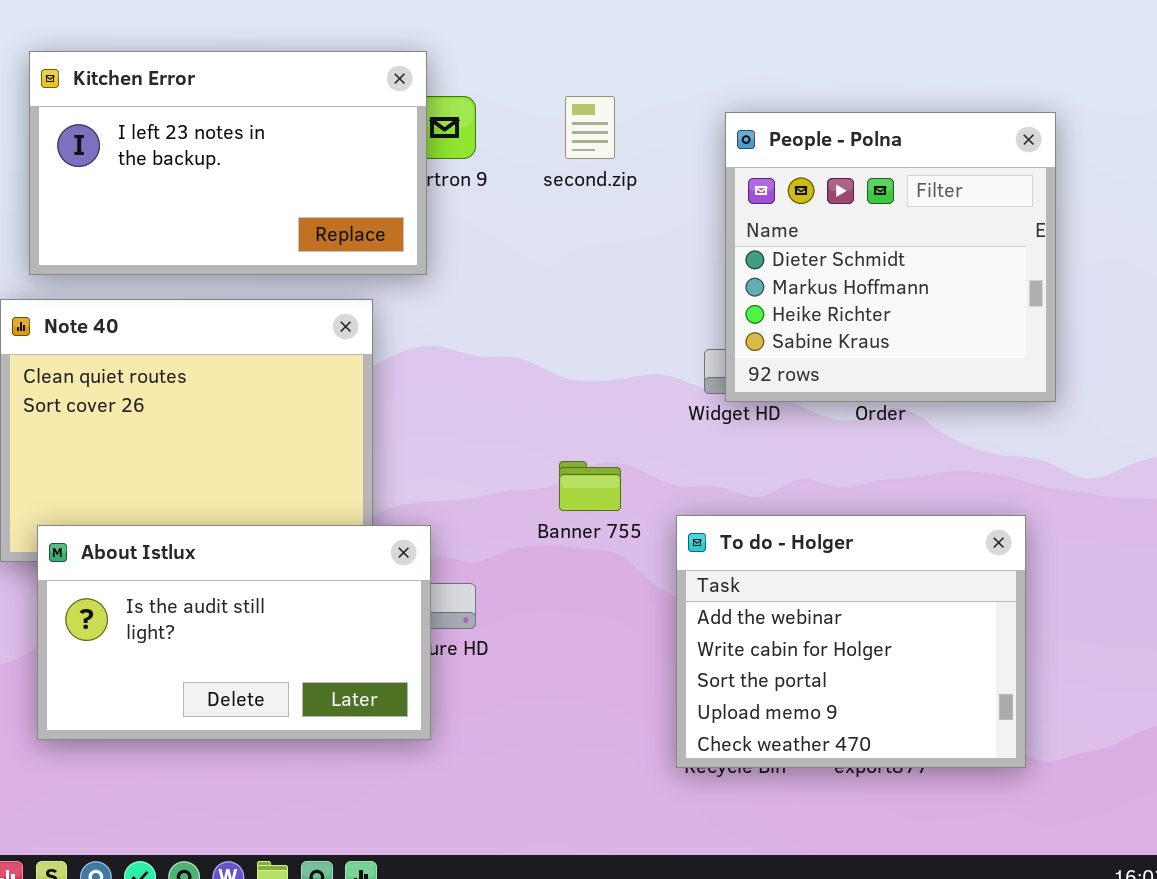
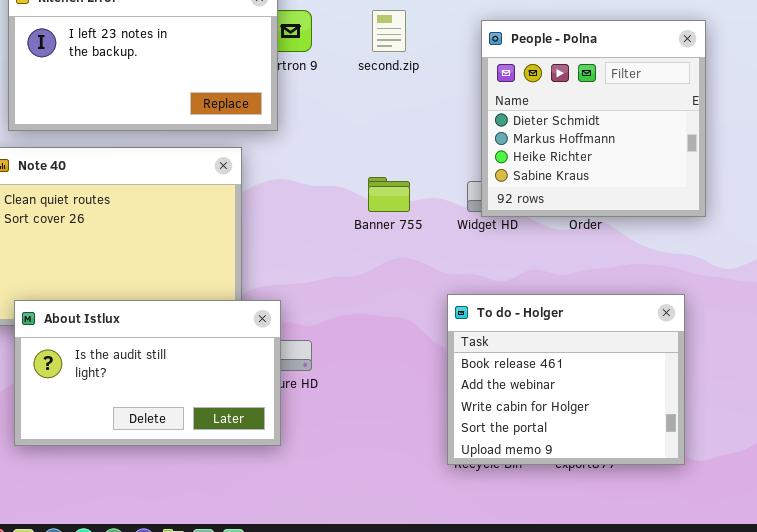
Banner 755: [559,461,621,511] -> [368,177,410,212], moved
To do - Holger: [676,515,1026,768] -> [447,294,685,465], scrolled up 1 row

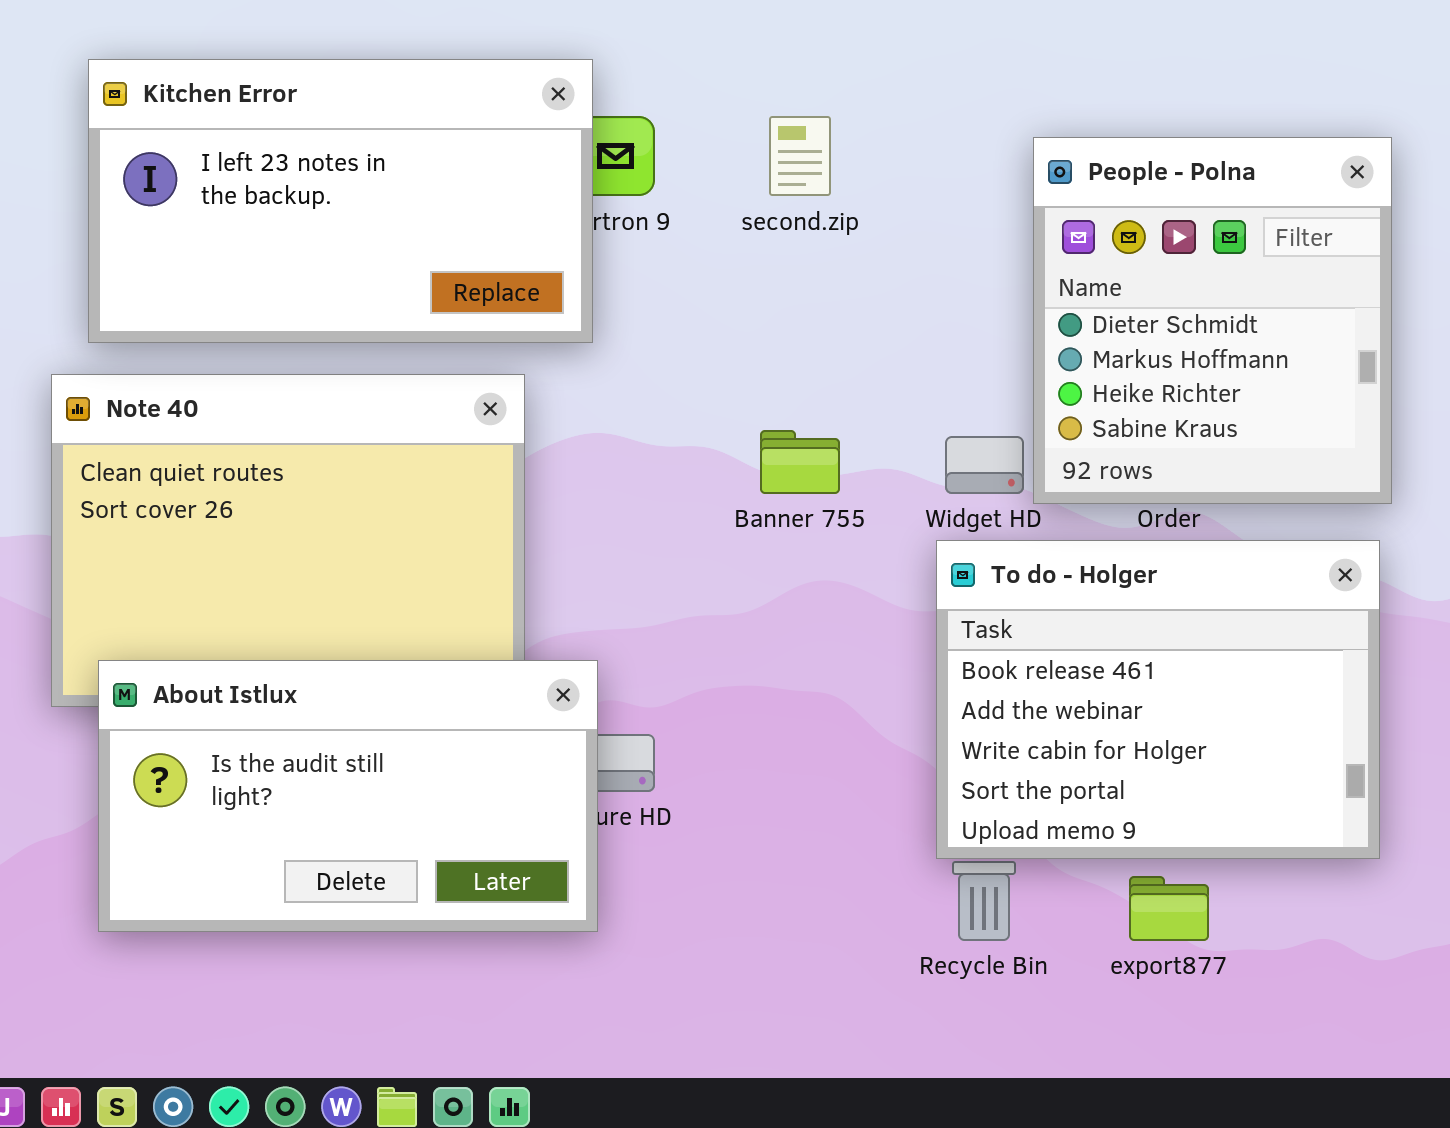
People - Polna: [481,20,706,217] -> [1033,137,1392,504], resized
To do - Holger: [447,294,685,465] -> [936,540,1380,859], moved

